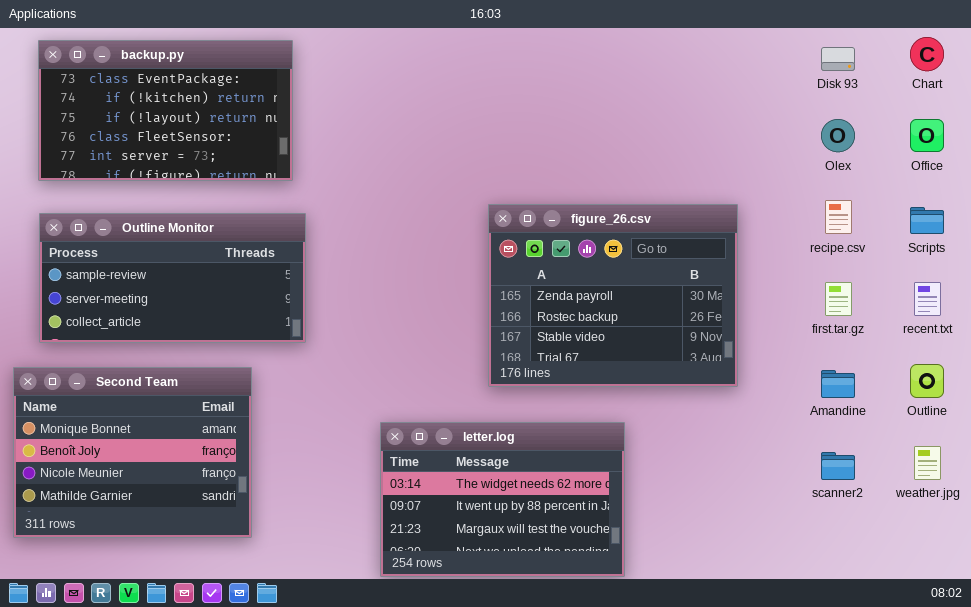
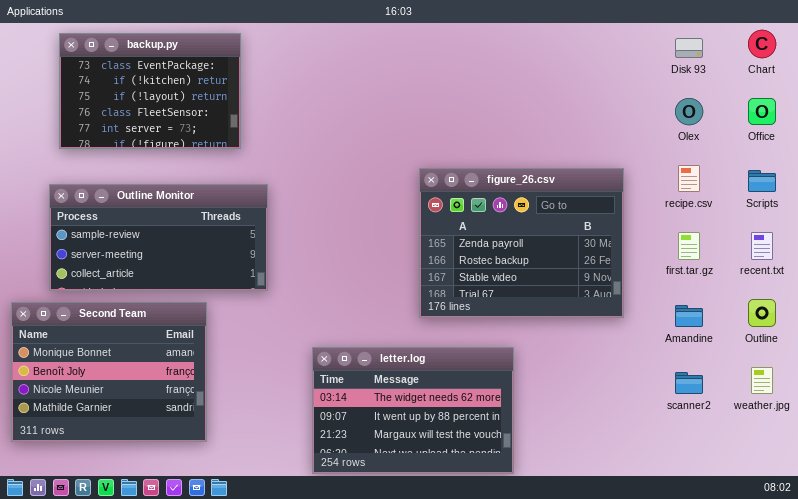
backup.py: [38,40,293,181] -> [59,33,241,149], resized
figure_26.csv: [488,204,738,387] -> [419,168,624,318], moved
Outline Monitor: [39,213,306,343] -> [49,184,268,291], moved

